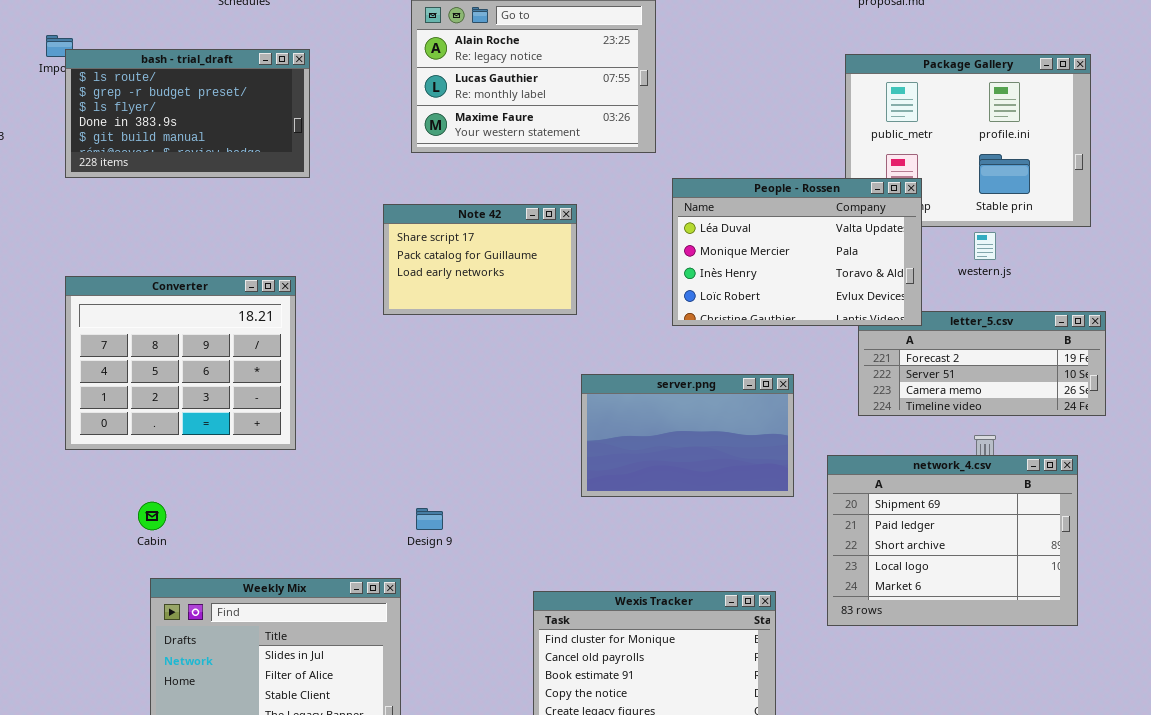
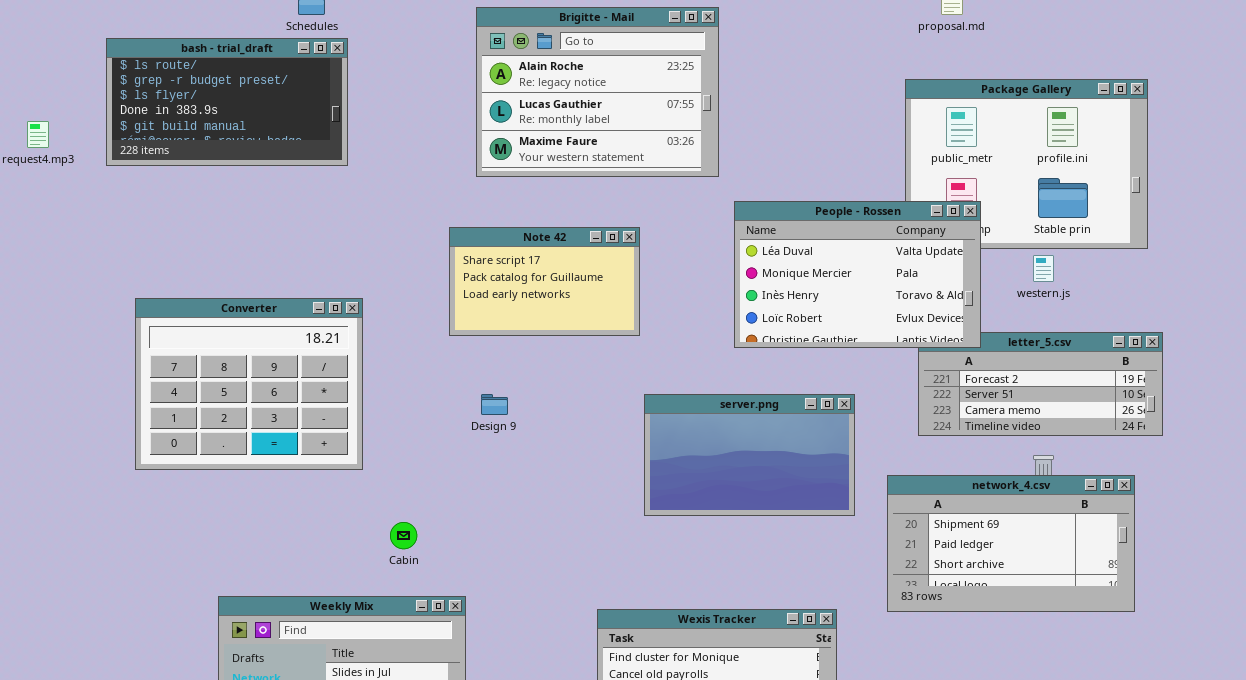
bash - trial_draft: [65,49,310,178] -> [106,38,348,166], moved
network_4.csv: [827,455,1078,626] -> [887,475,1135,612], resized
Cabin: [138,502,166,530] -> [390,522,417,549], moved
Design 9: [416,508,443,530] -> [481,394,508,415], moved

